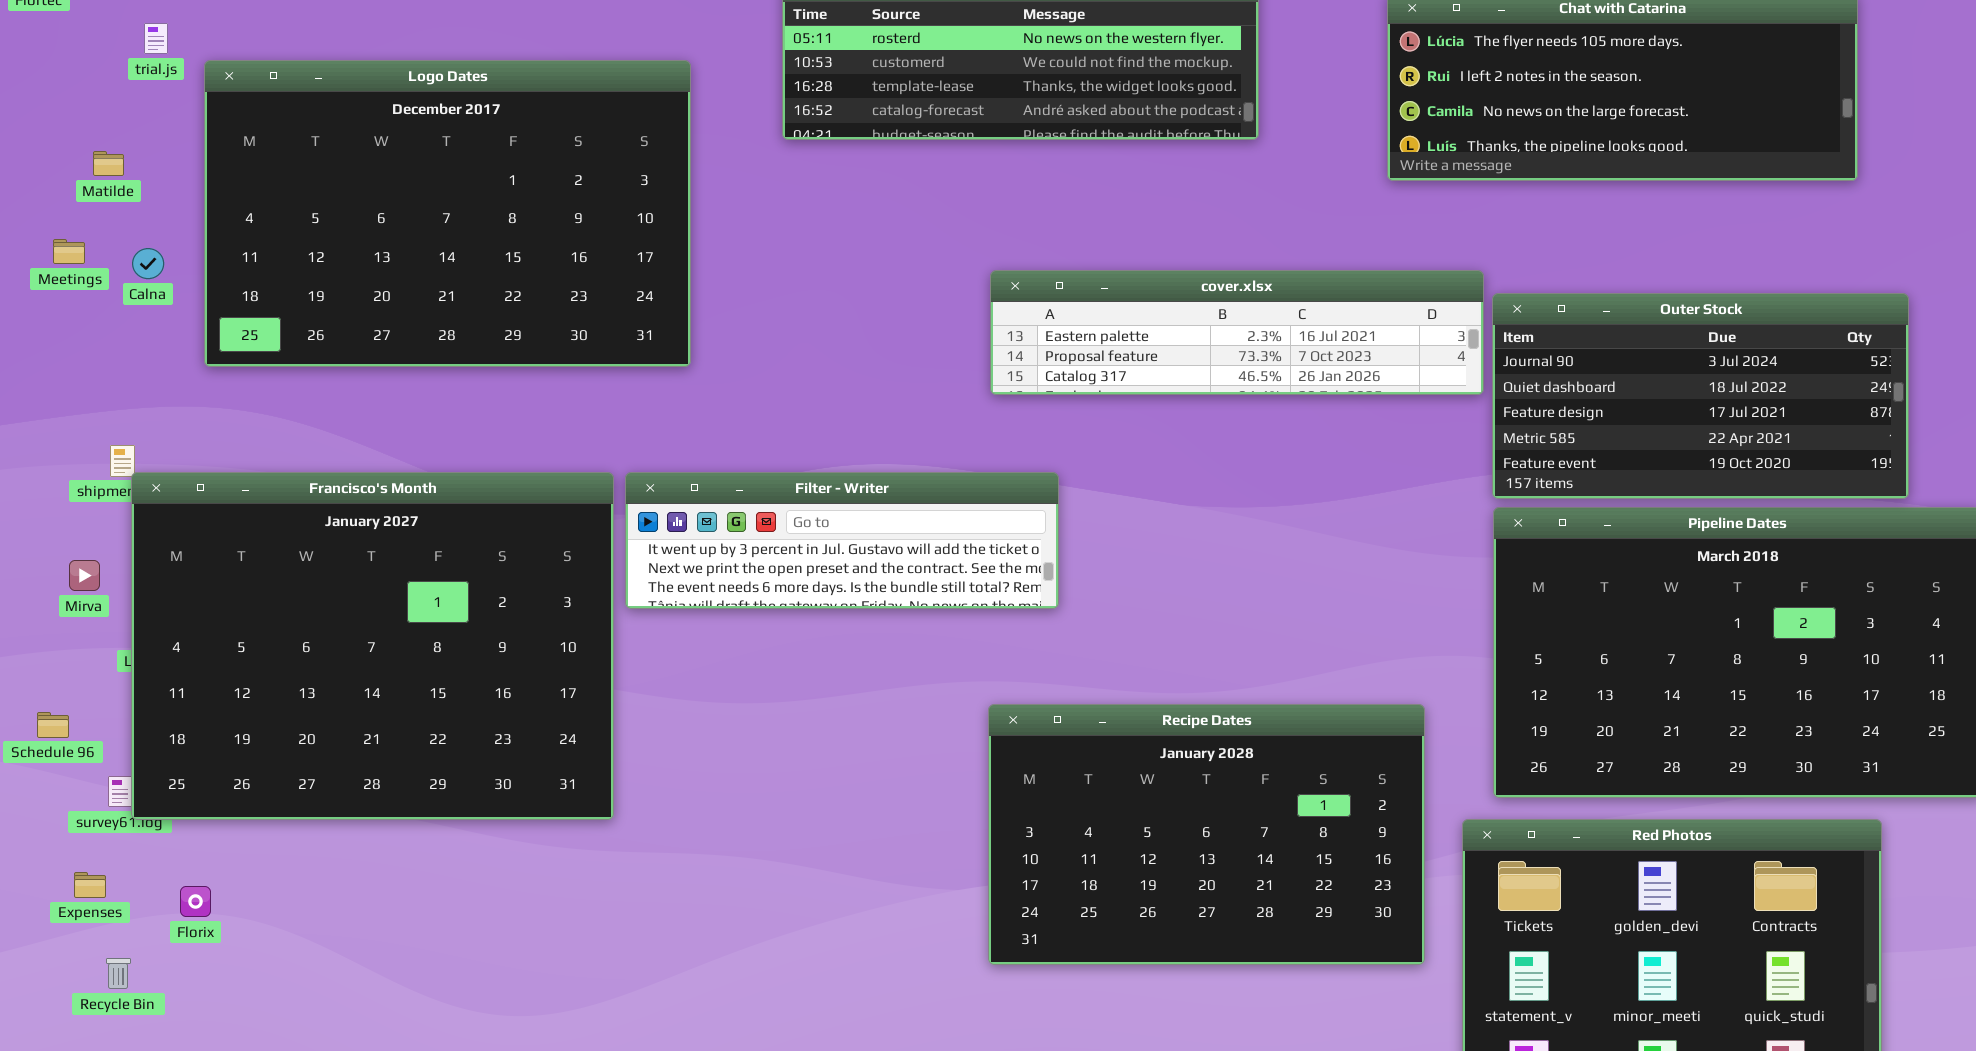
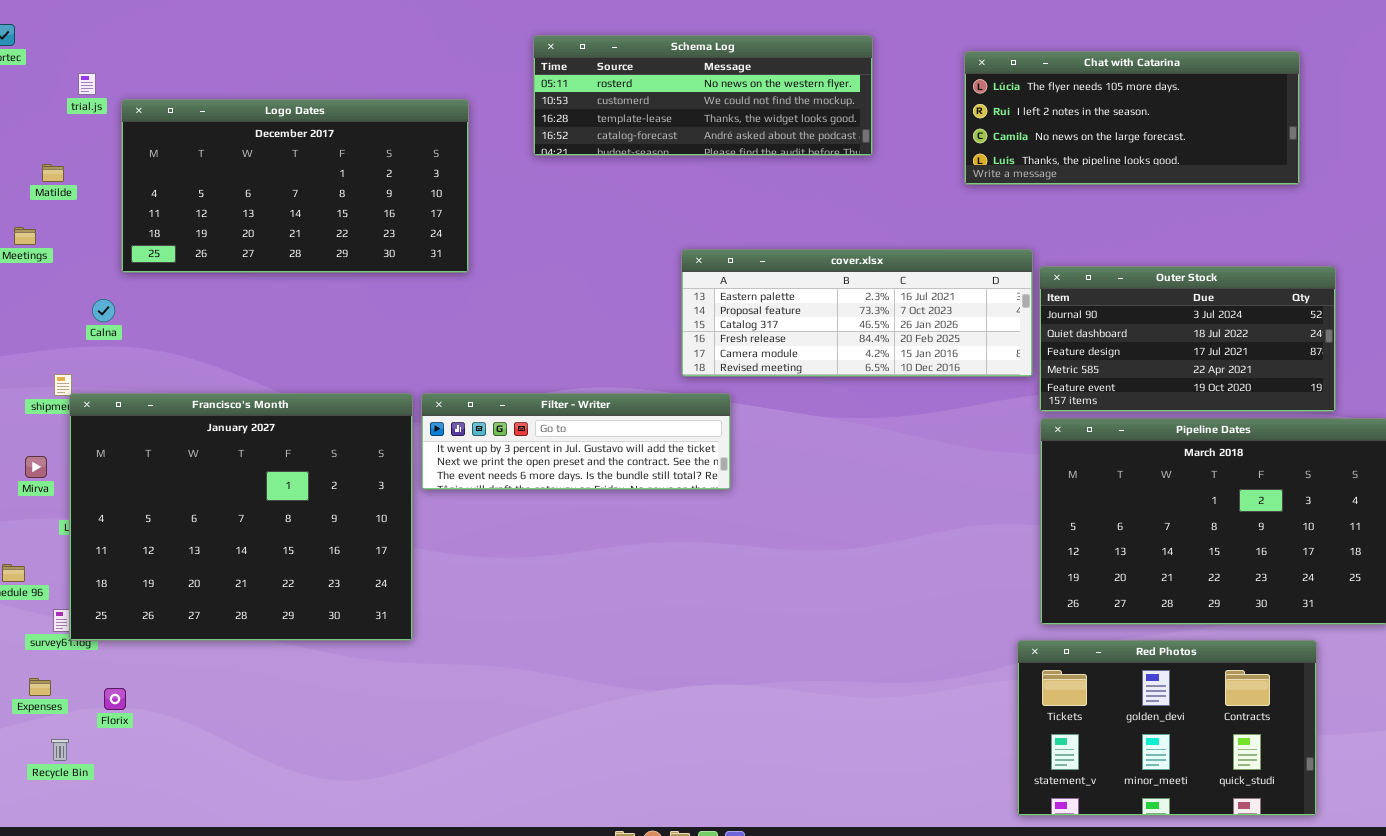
Logo Dates: [204,60,691,367] -> [121,99,469,273], resized
Calna: [132,248,164,279] -> [92,299,115,322], moved
cover.xlsx: [990,270,1484,395] -> [681,249,1033,377], resized
Recipe Dates: [988,704,1425,965] -> none, closed

